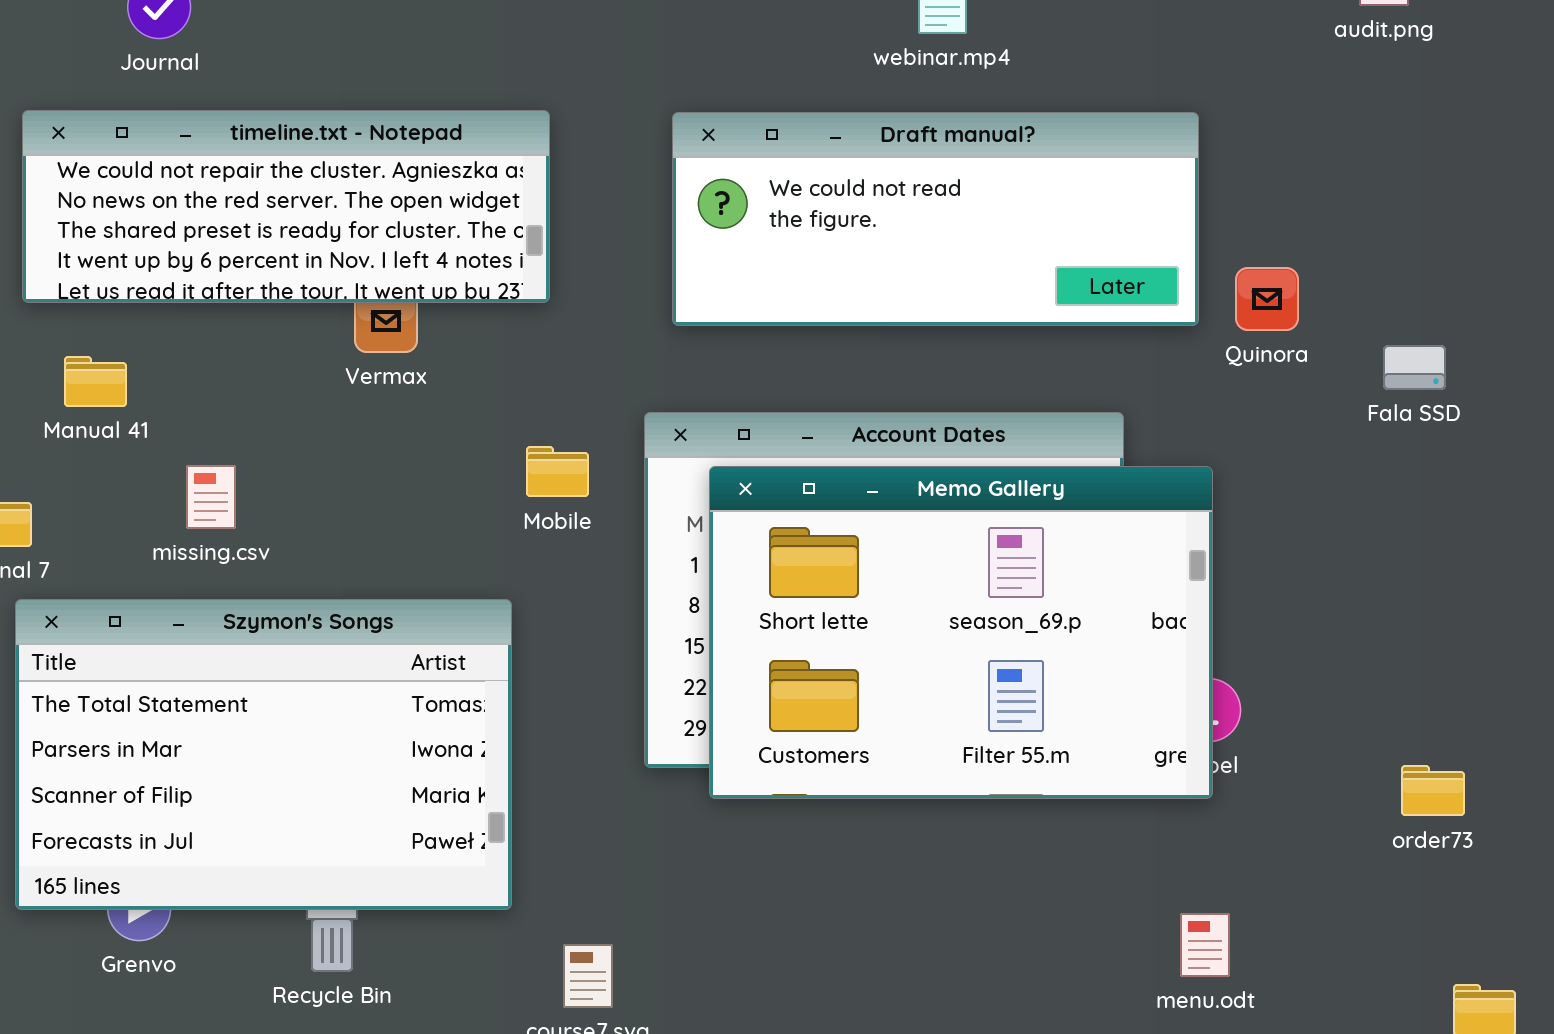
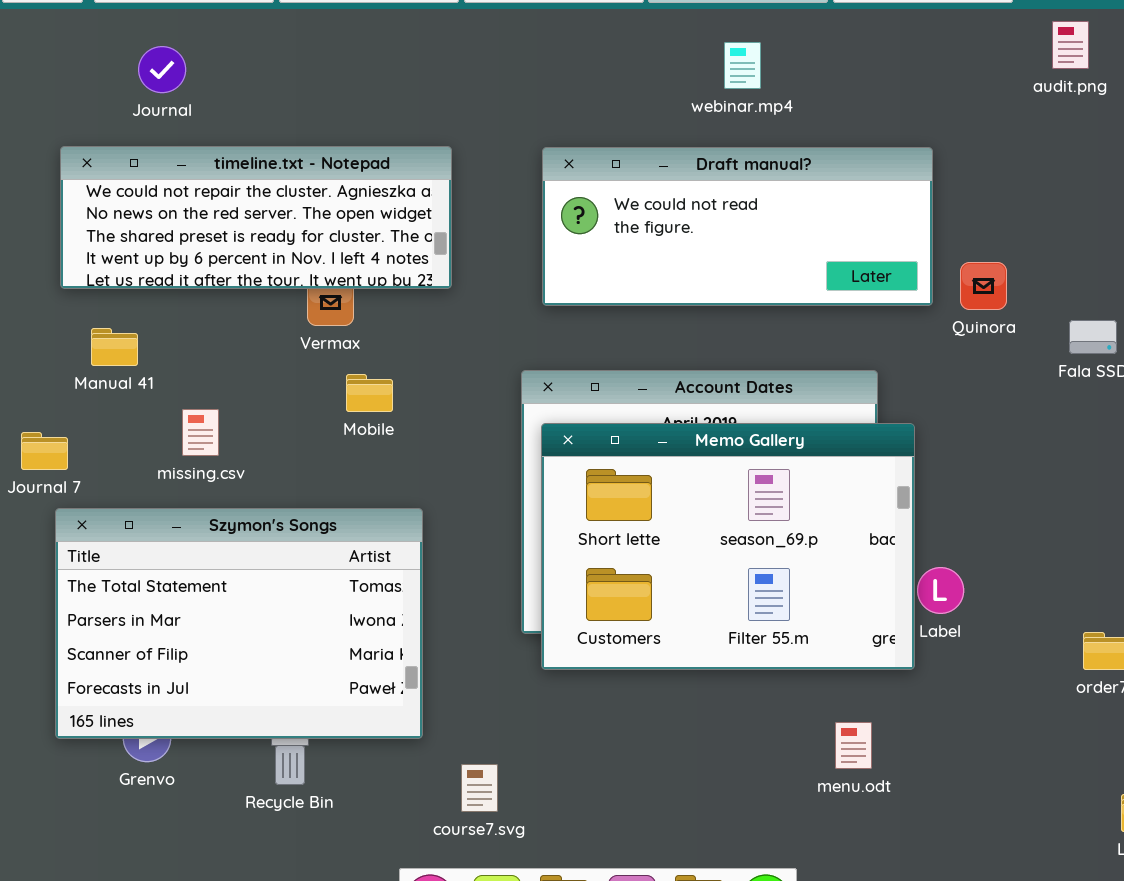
Mobile: [526,446,589,497] -> [346,374,393,412], moved
Memo Gallery: [709,466,1213,799] -> [541,423,915,670], moved
menu.odt: [1180,913,1230,977] -> [835,722,872,769], moved

